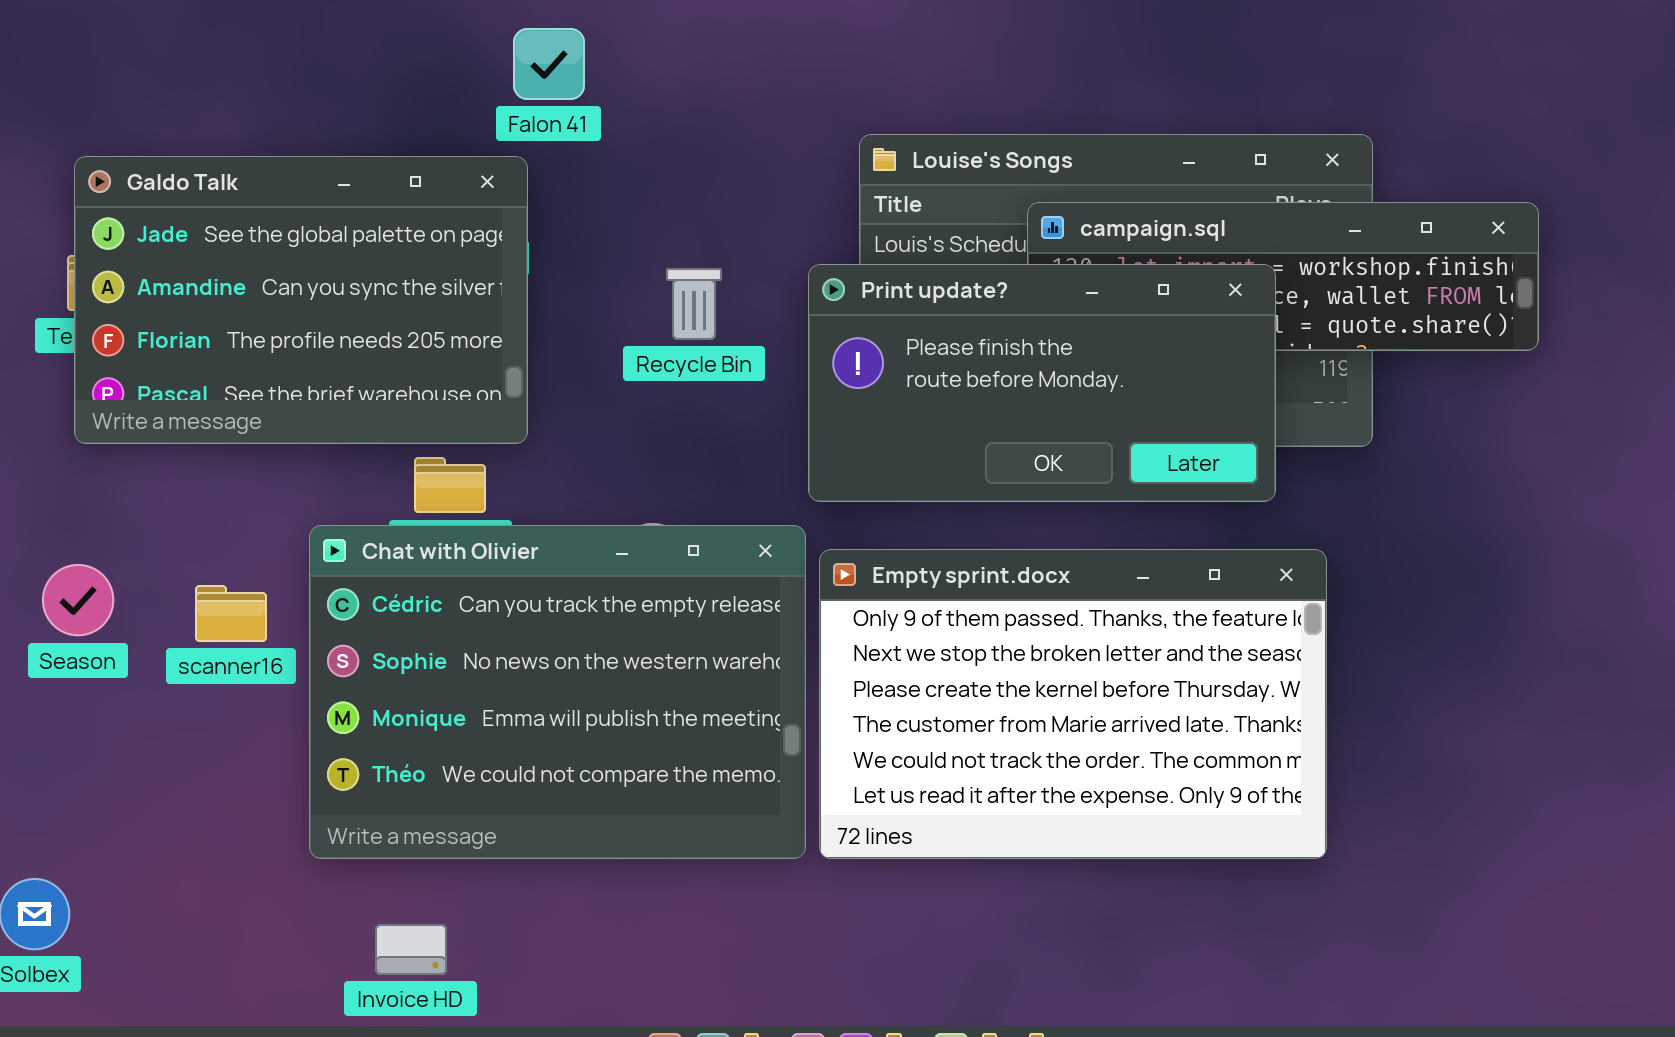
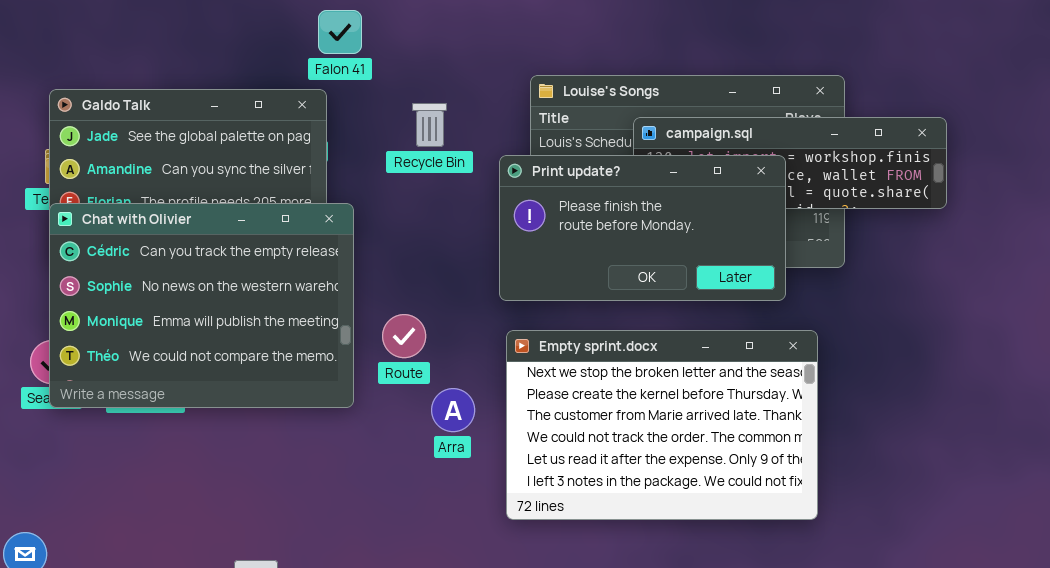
Recycle Bin: [666,268,722,340] -> [412,103,447,147], moved
Chat with Olivier: [309,525,806,859] -> [49,203,354,408], moved
Empty sprint.docx: [819,549,1327,859] -> [506,330,818,520], scrolled down 1 row

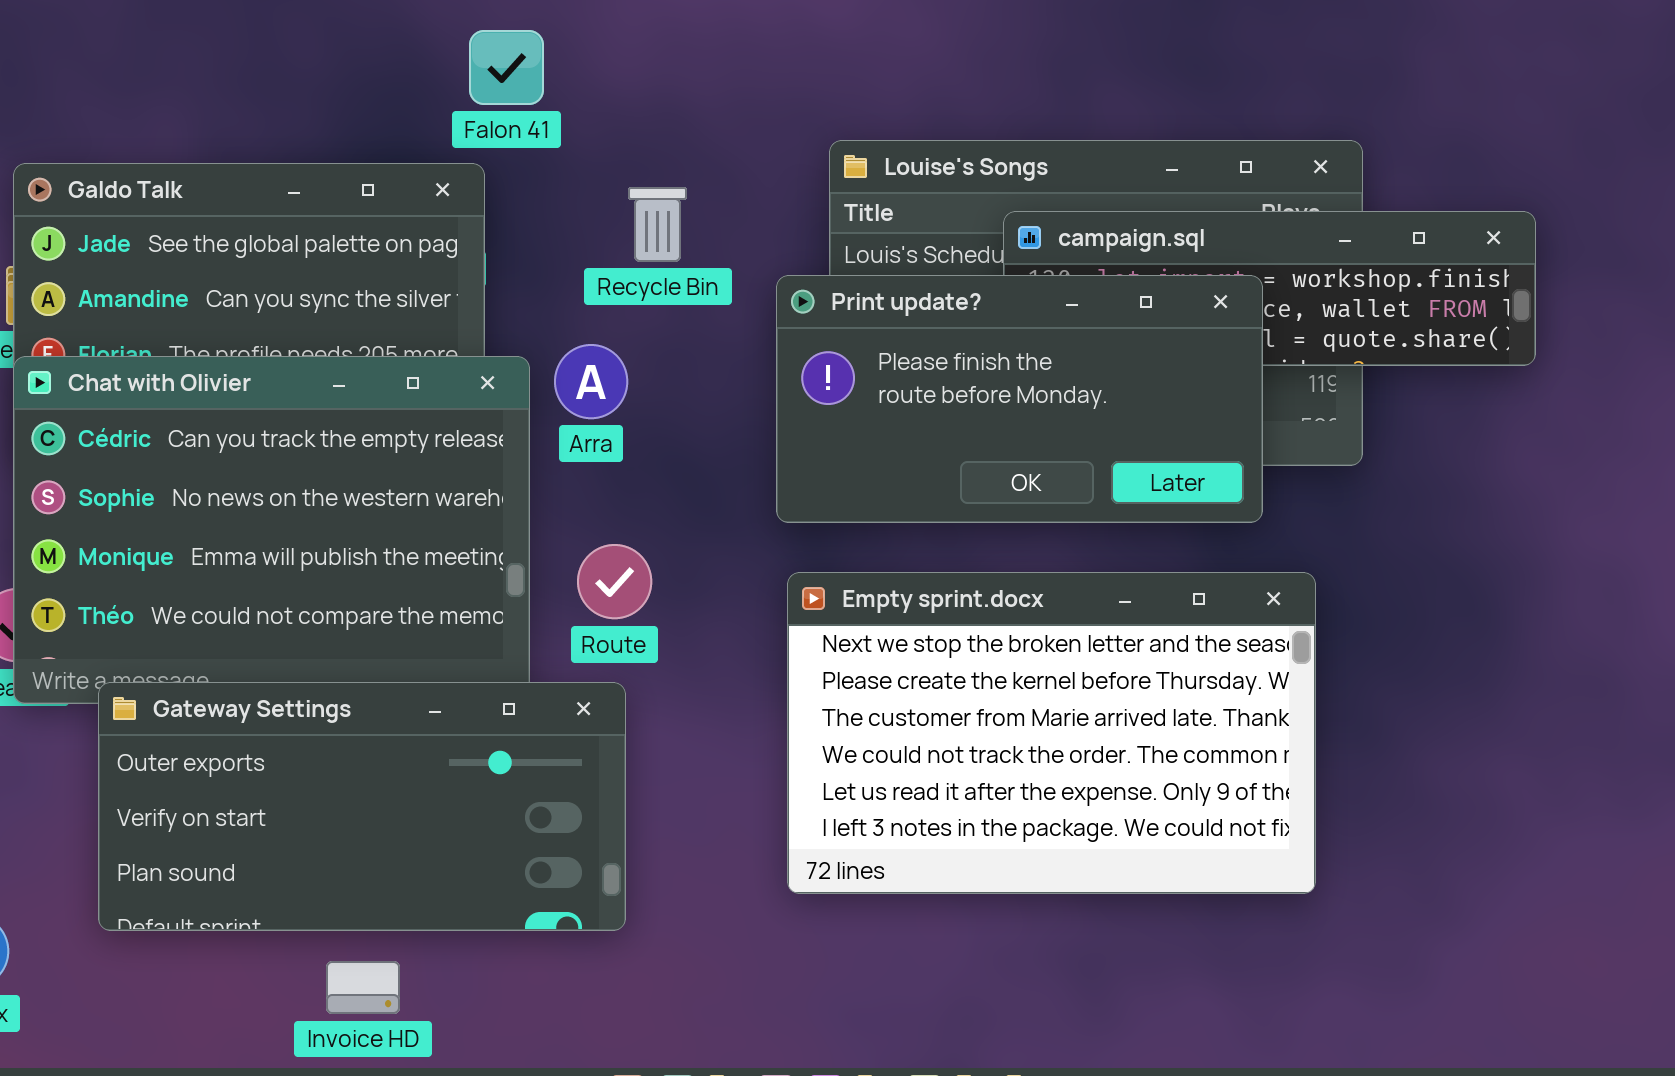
Arra: [431,388,475,432] -> [554,344,628,419], moved
Gateway Settings: none -> [98,682,626,931], opened

